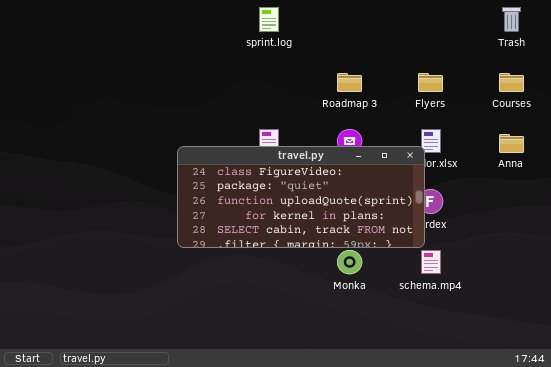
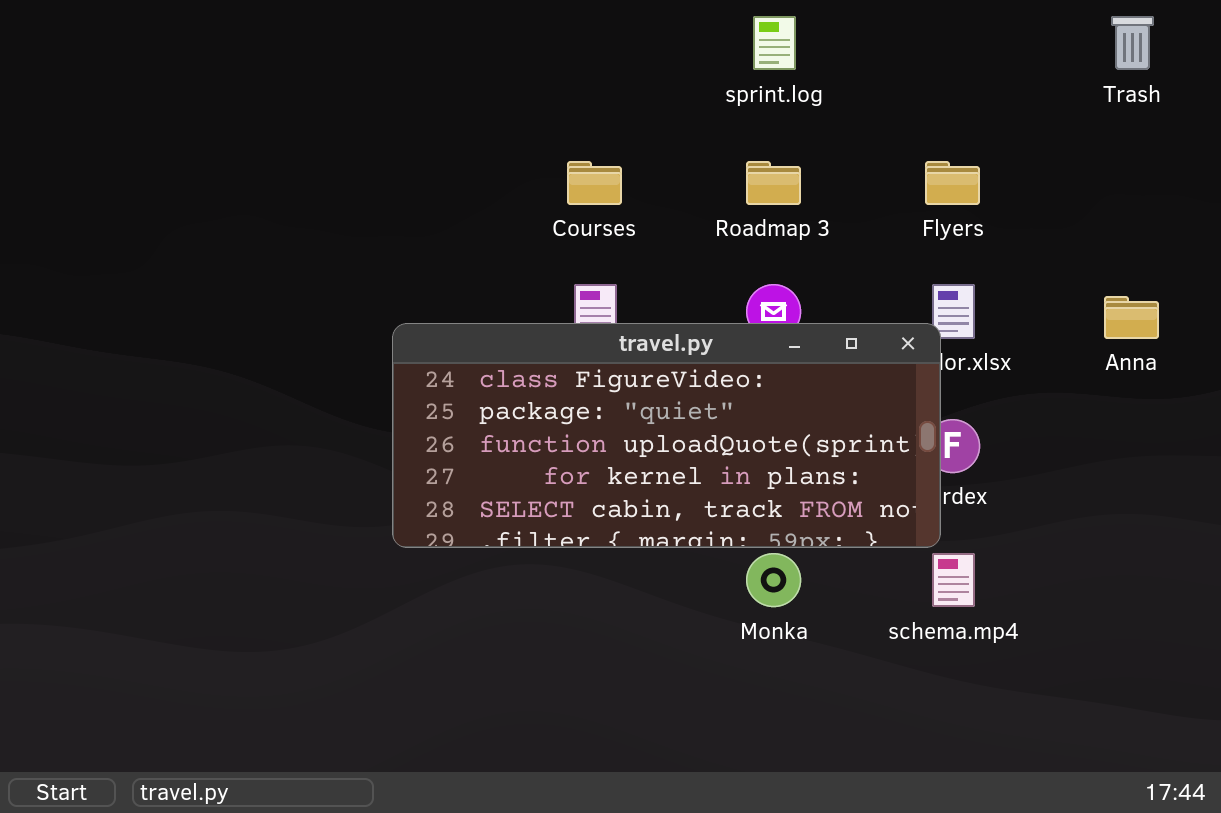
sprint.log: [259,7,279,32] -> [753,16,796,70], moved
Courses: [499,73,524,92] -> [567,161,622,205], moved

